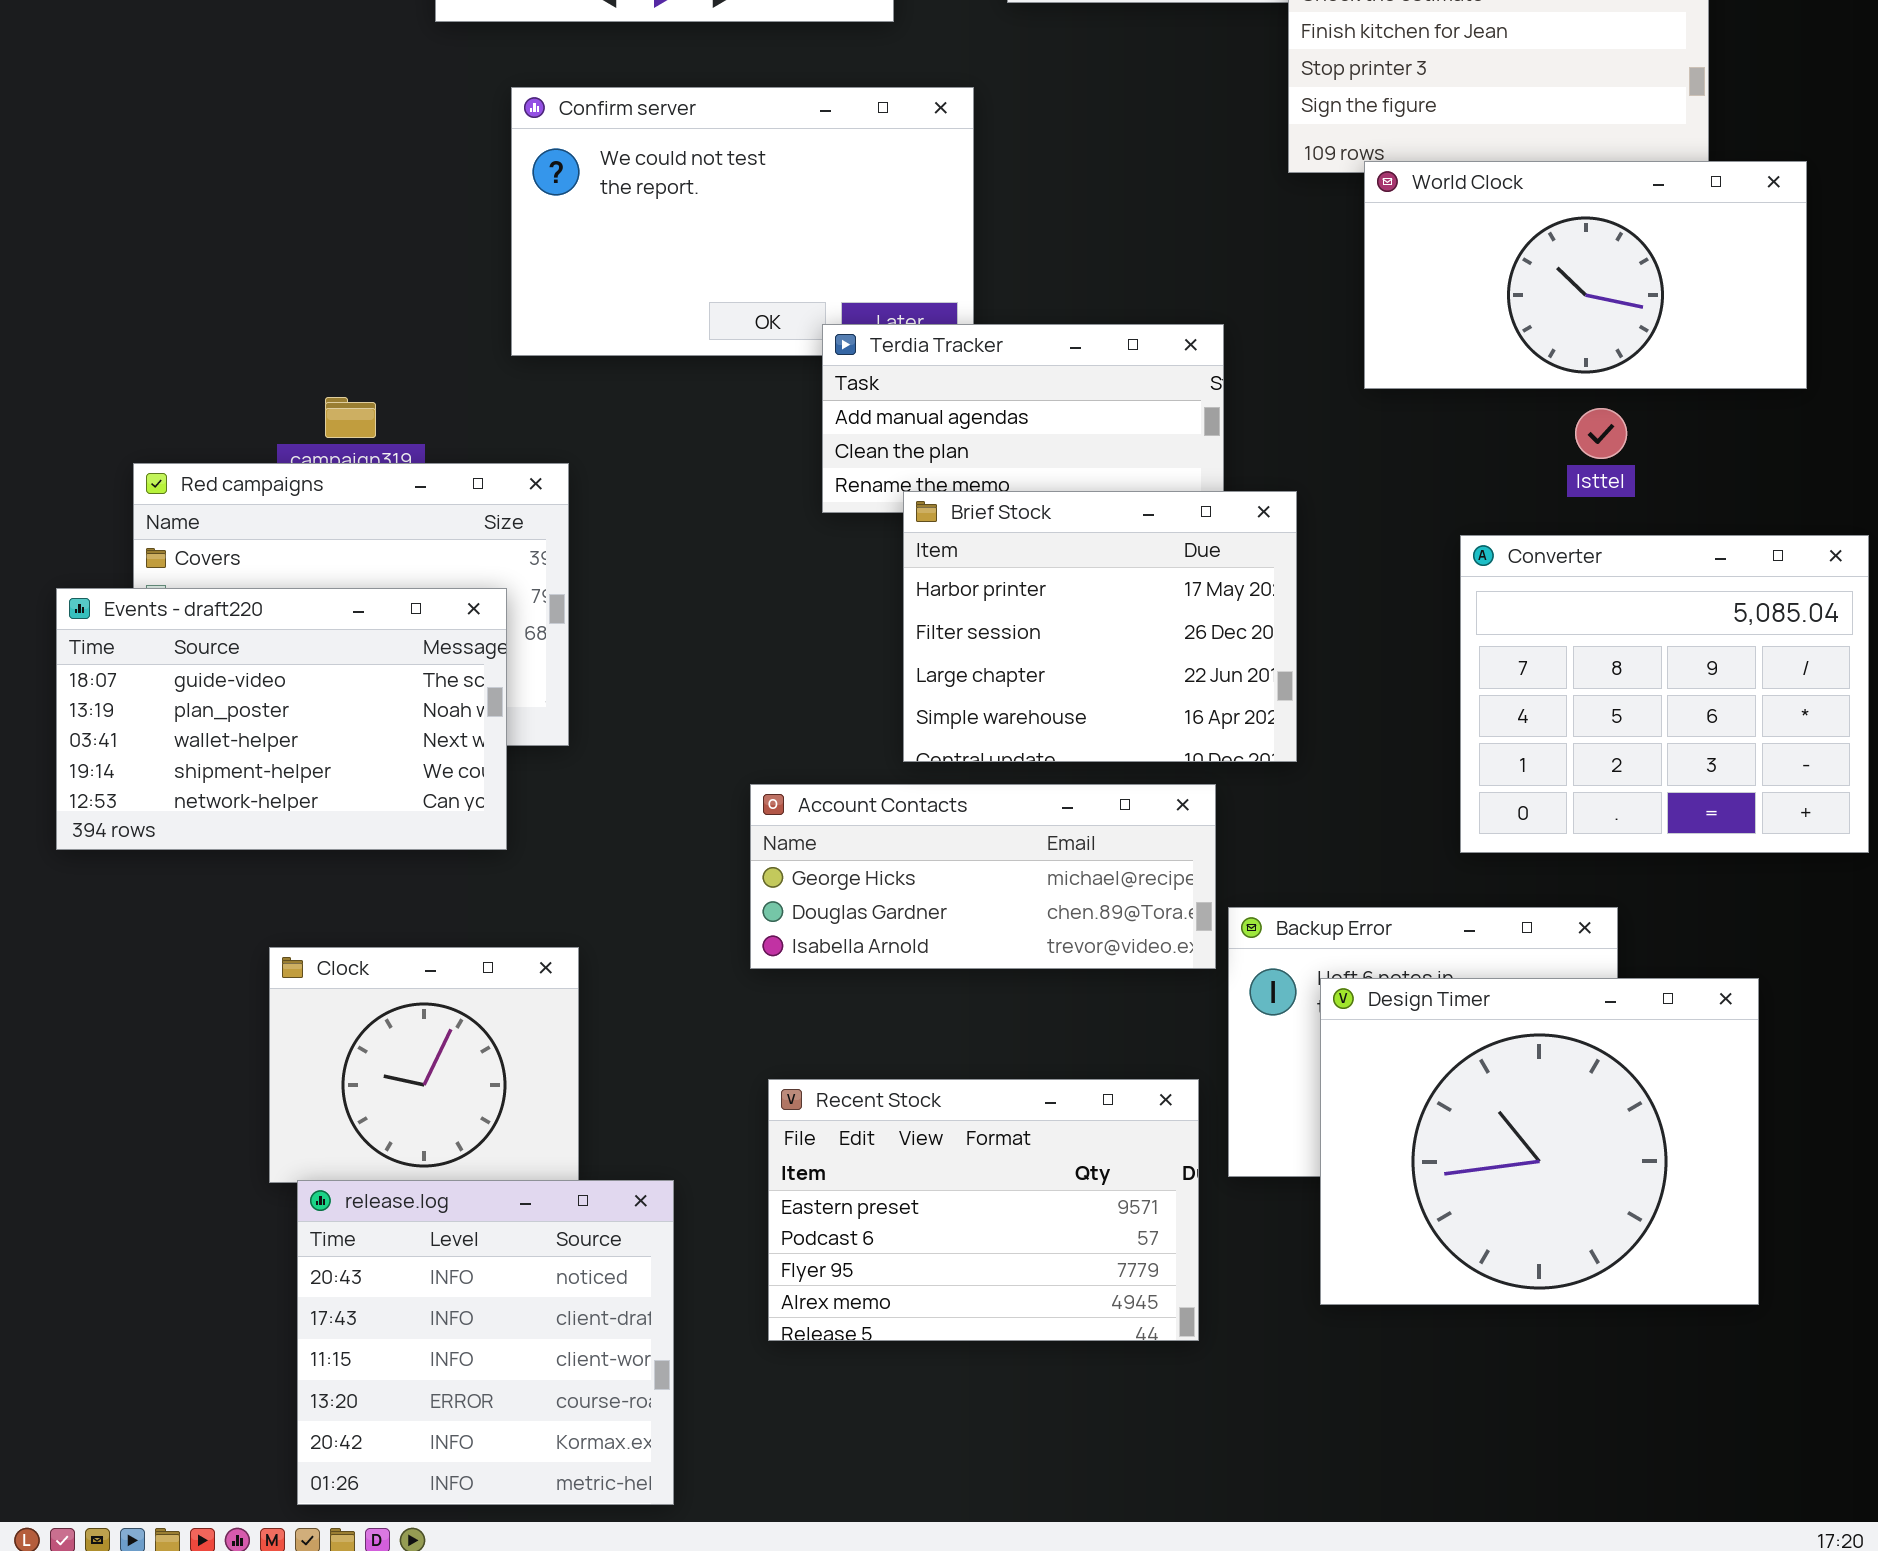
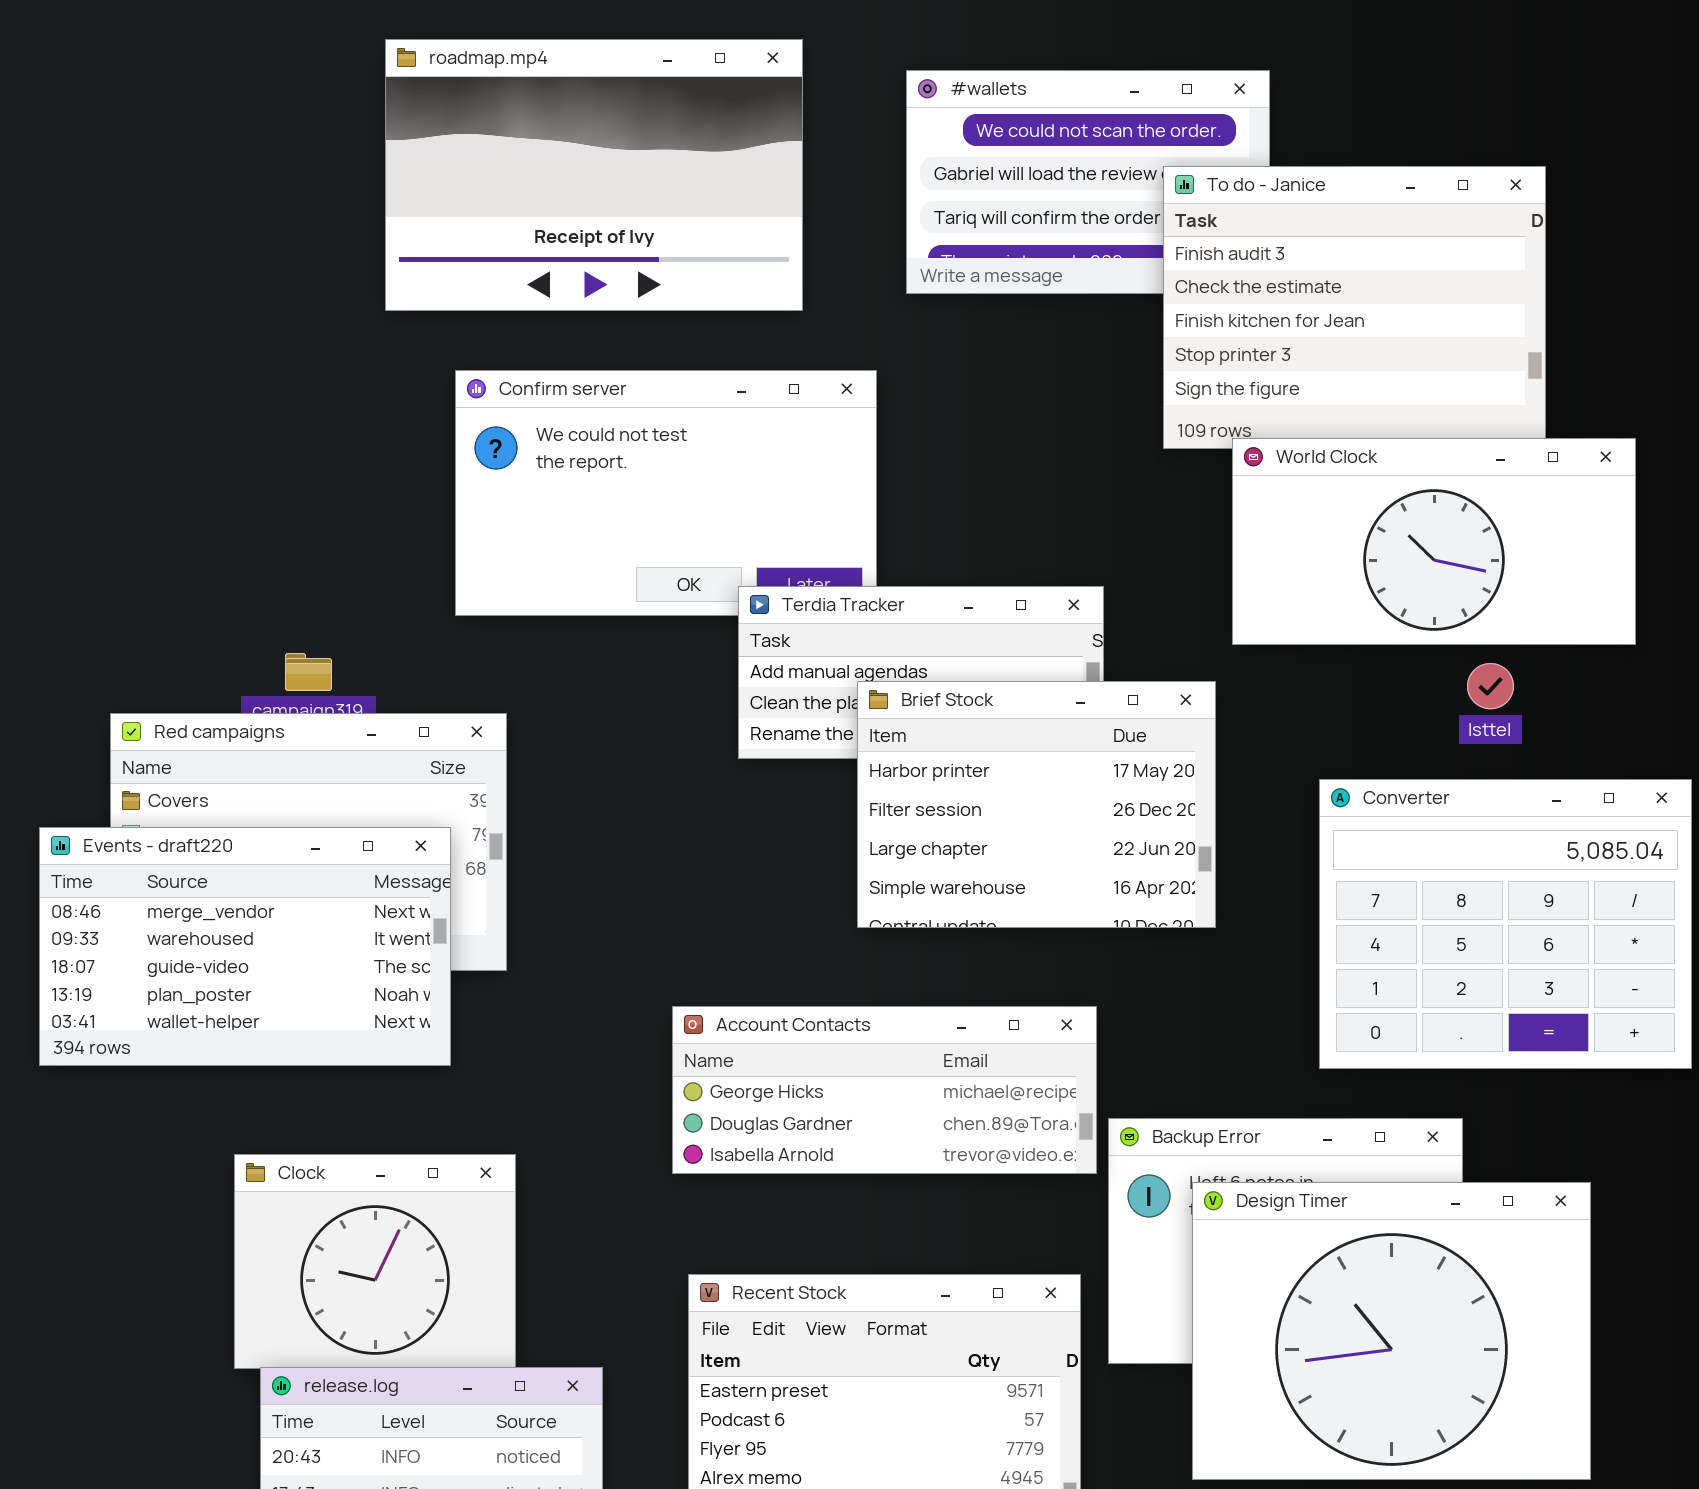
Isttel: [1575,408,1627,459] -> [1467,663,1514,709], moved
Brief Stock: [903,491,1297,762] -> [857,681,1216,928], moved
Events - draft220: [56,588,507,850] -> [39,827,451,1066], scrolled up 2 rows

